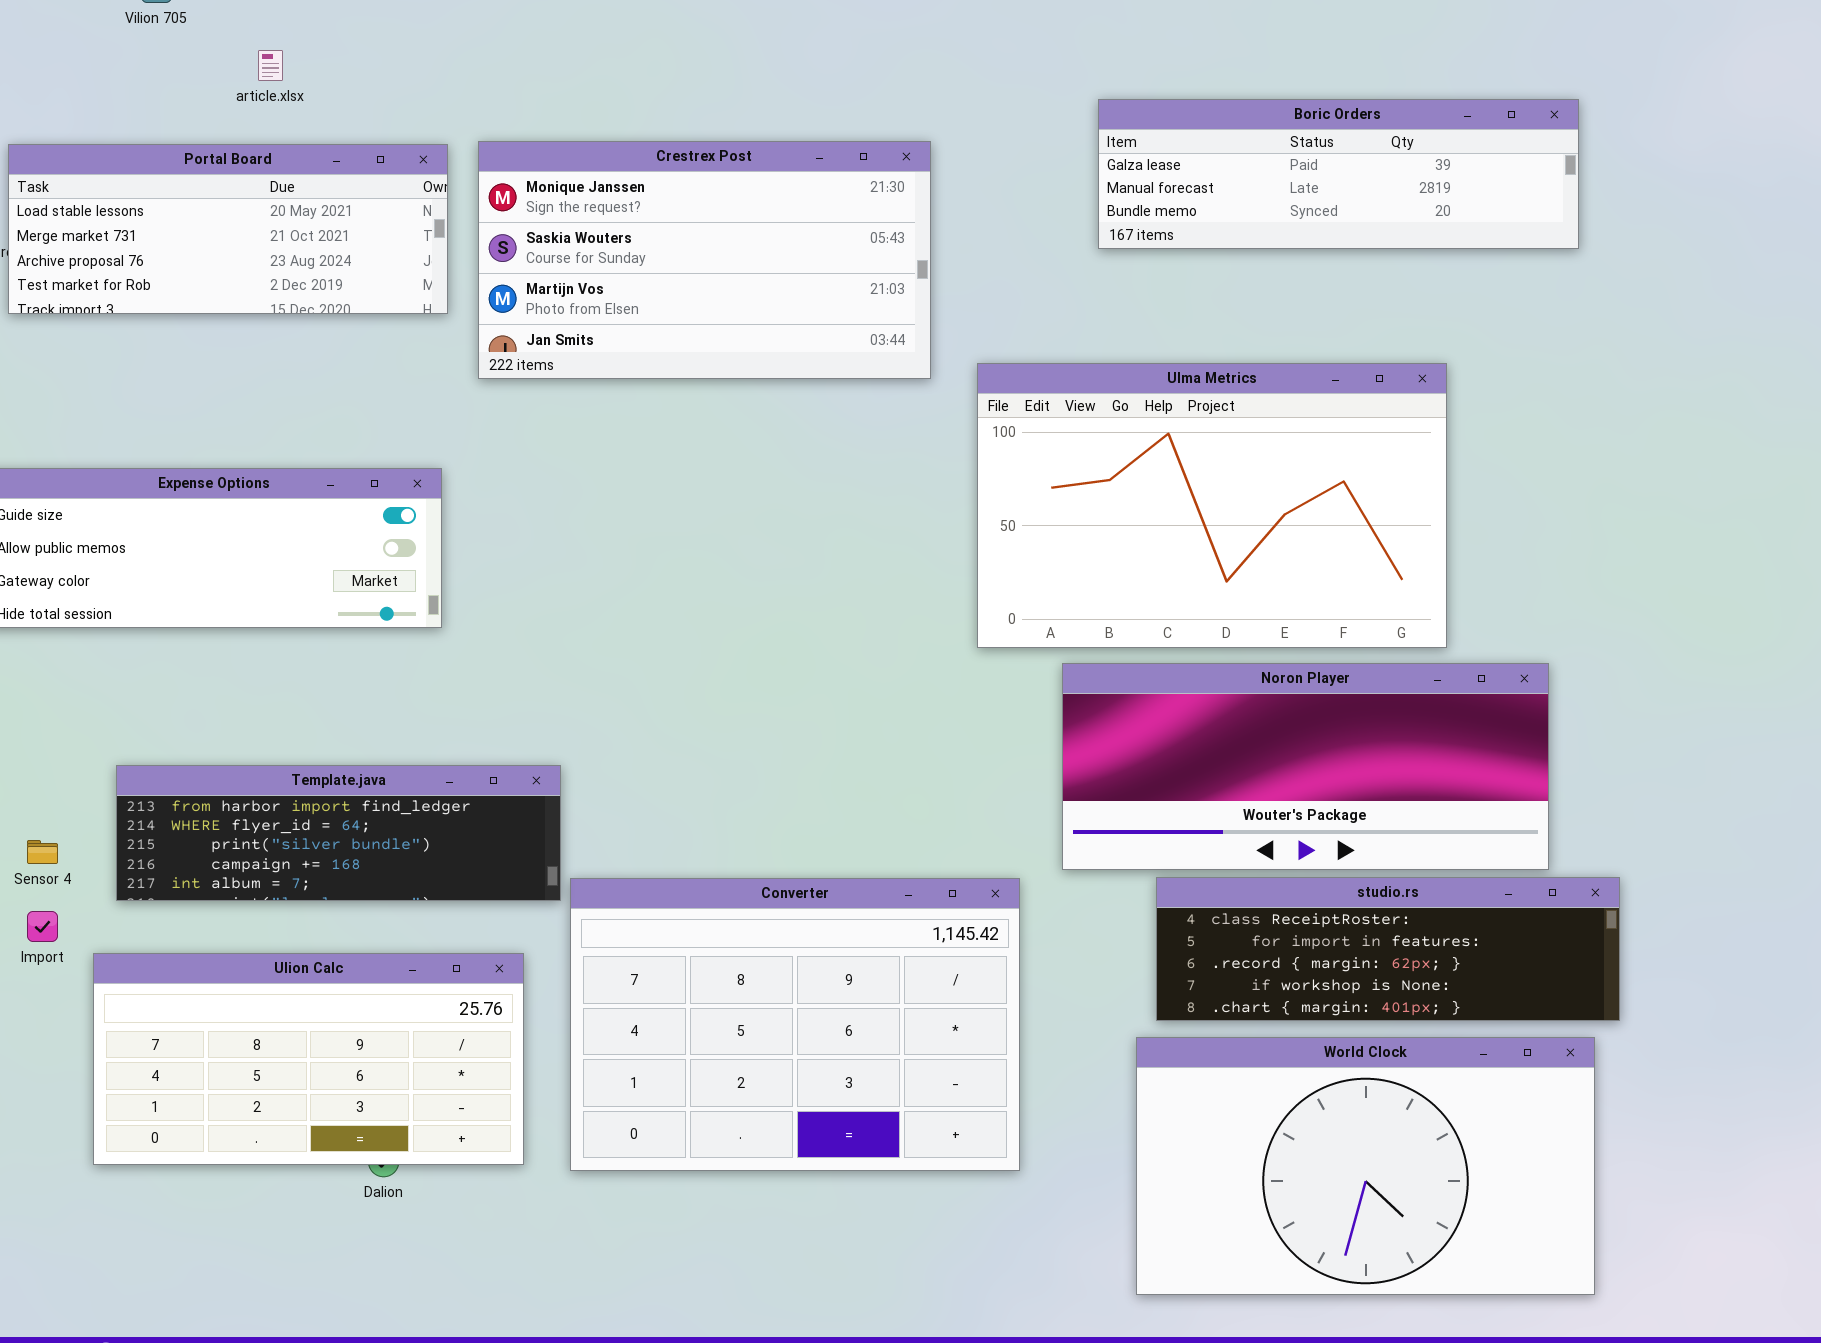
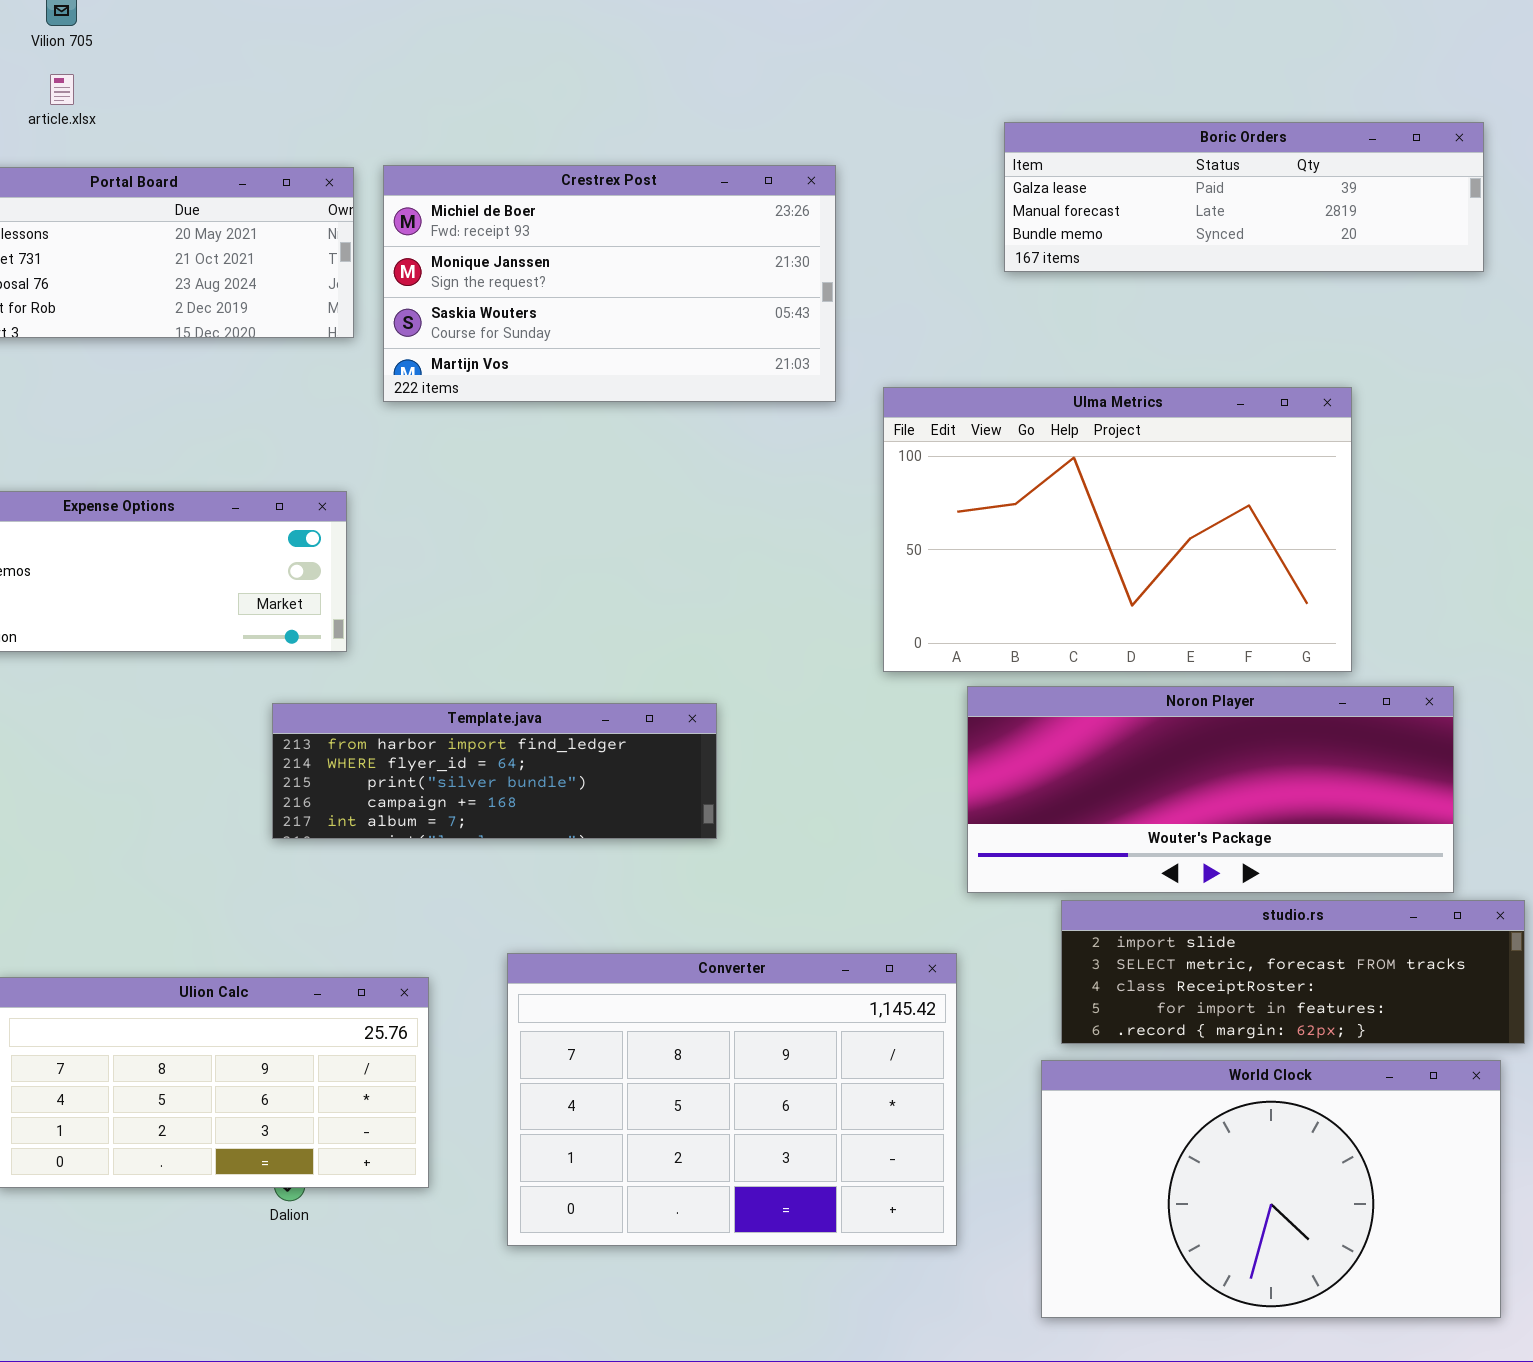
article.xlsx: [258,50,283,81] -> [50,74,74,105], moved
Crestrex Post: [478,141,931,379] -> [383,165,836,402], scrolled up 1 row
Template.java: [116,765,561,901] -> [272,703,717,839], moved
studio.rs: [1156,877,1620,1021] -> [1061,900,1525,1044], scrolled up 2 rows
Converter: [570,878,1020,1171] -> [507,953,957,1246], moved

